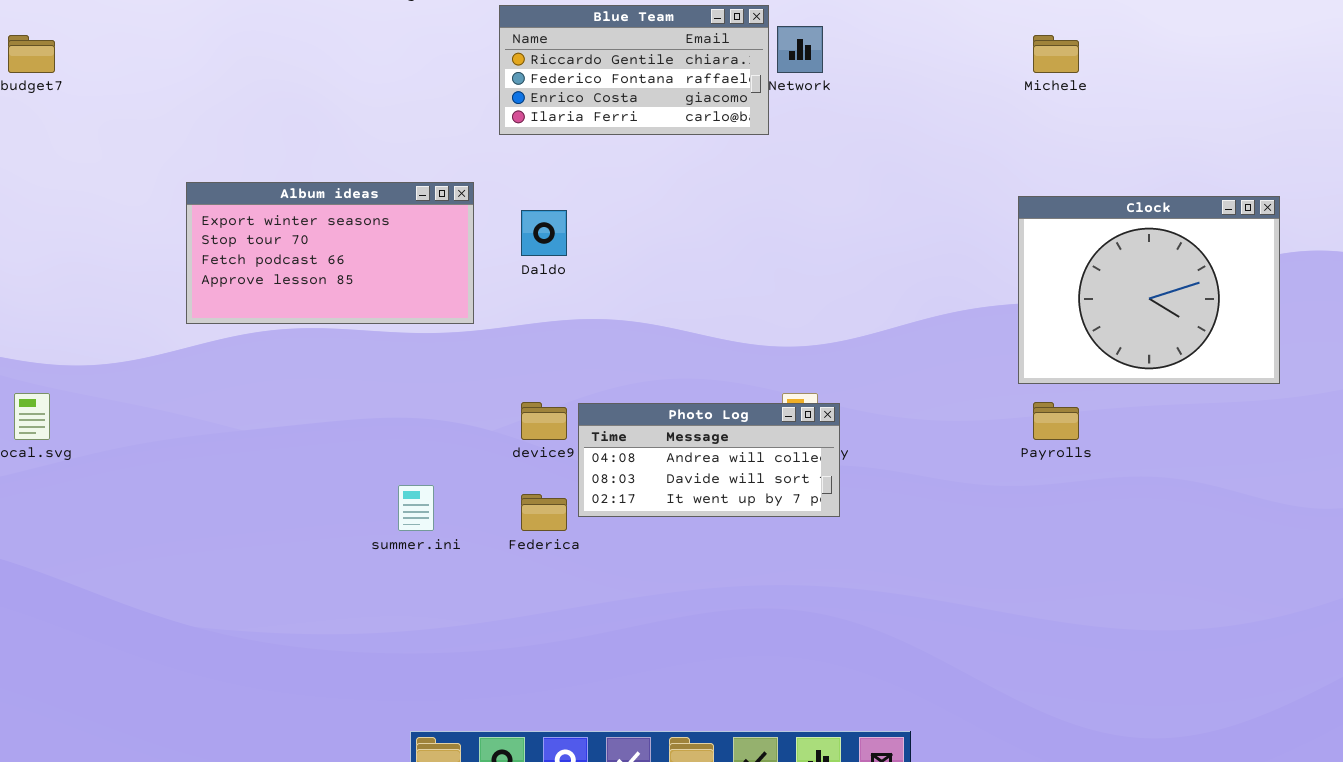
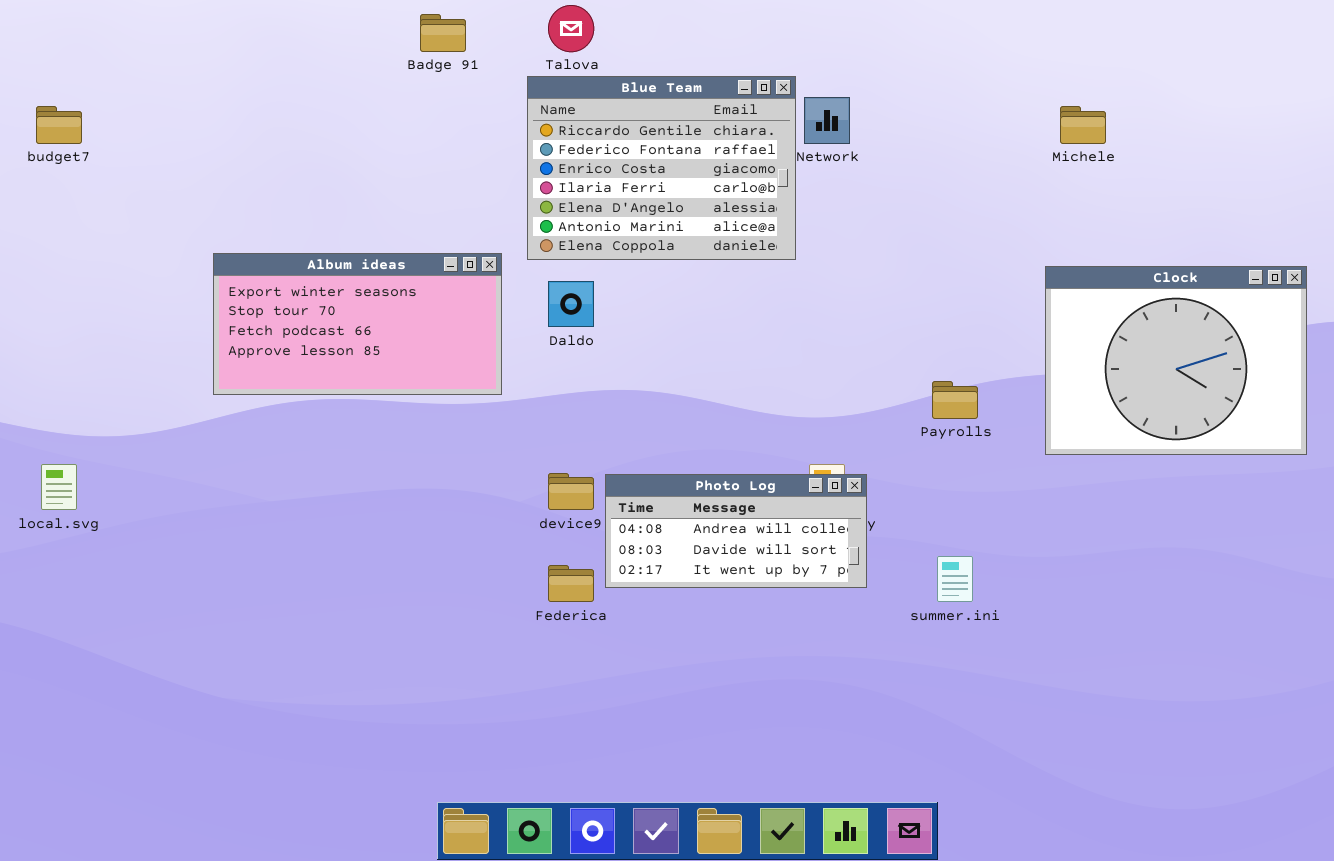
Blue Team: [499,5,769,135] -> [527,76,796,260], resized
Payrolls: [1033,402,1079,440] -> [932,381,978,419], moved
summer.ini: [398,485,434,531] -> [937,556,973,602], moved

